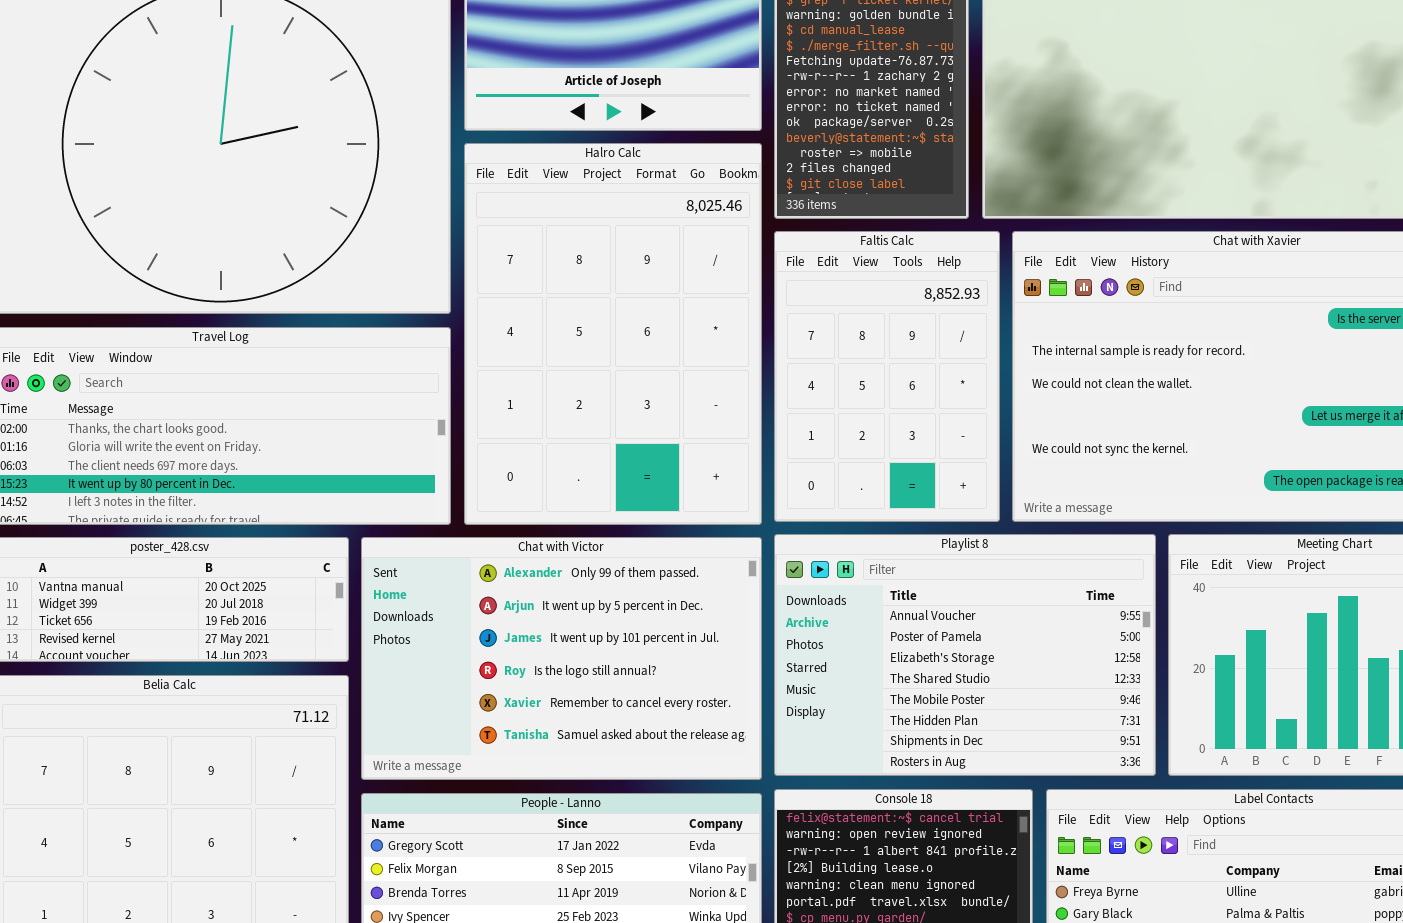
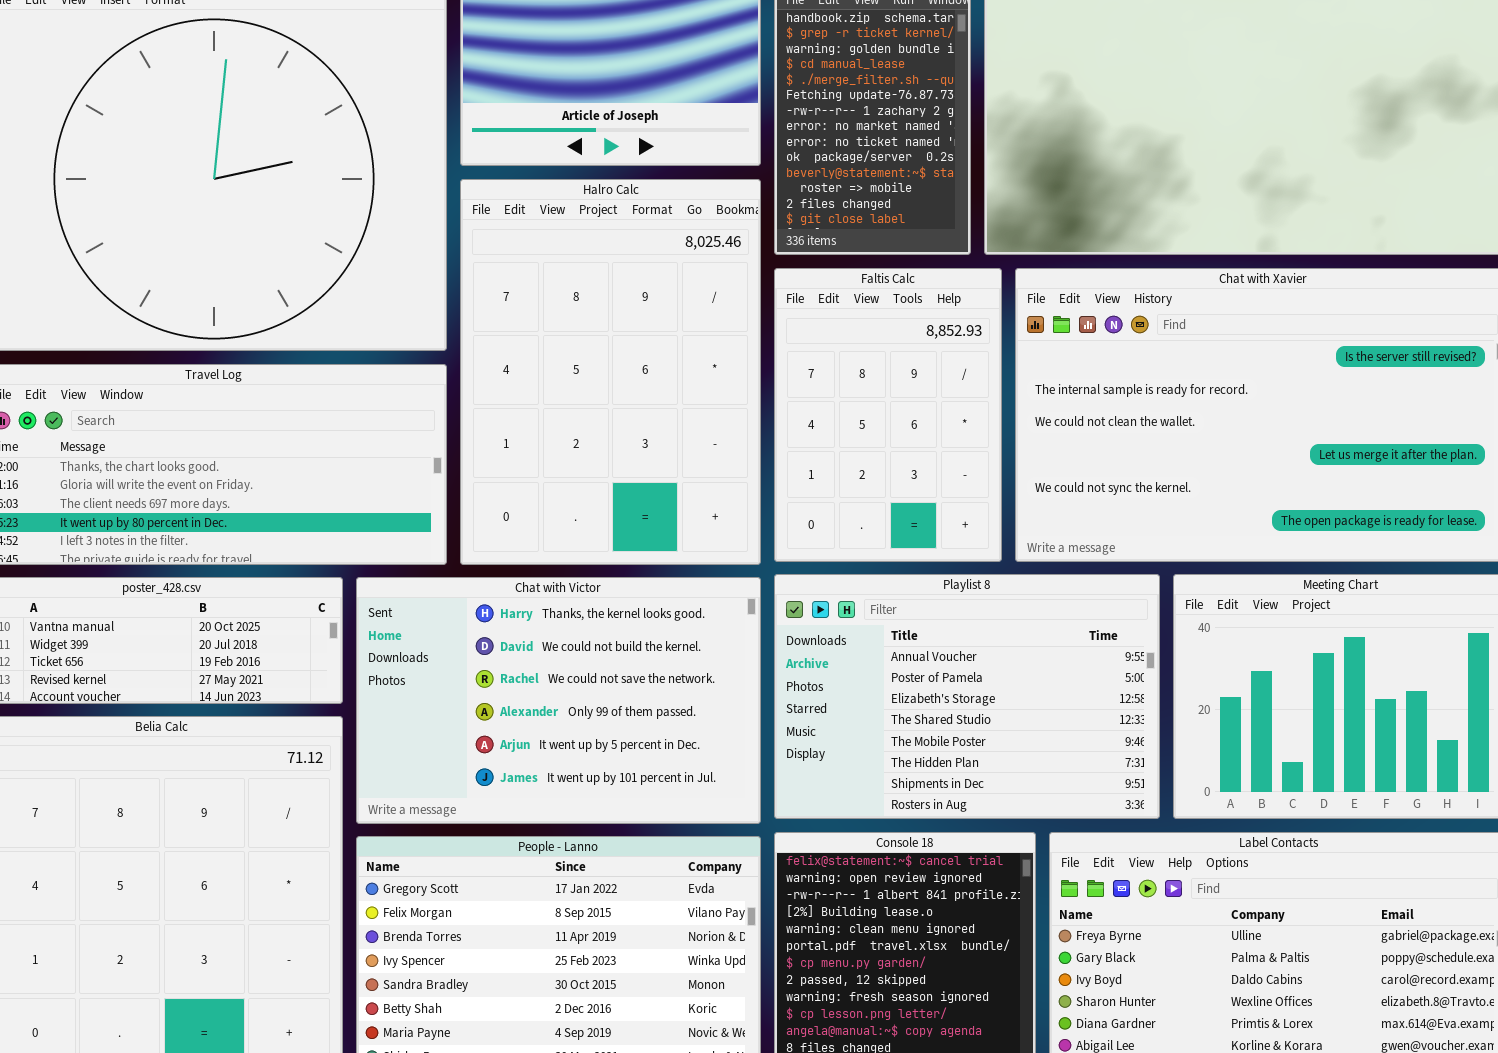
Chat with Victor: [361,537,762,780] -> [356,577,761,824], scrolled up 3 rows

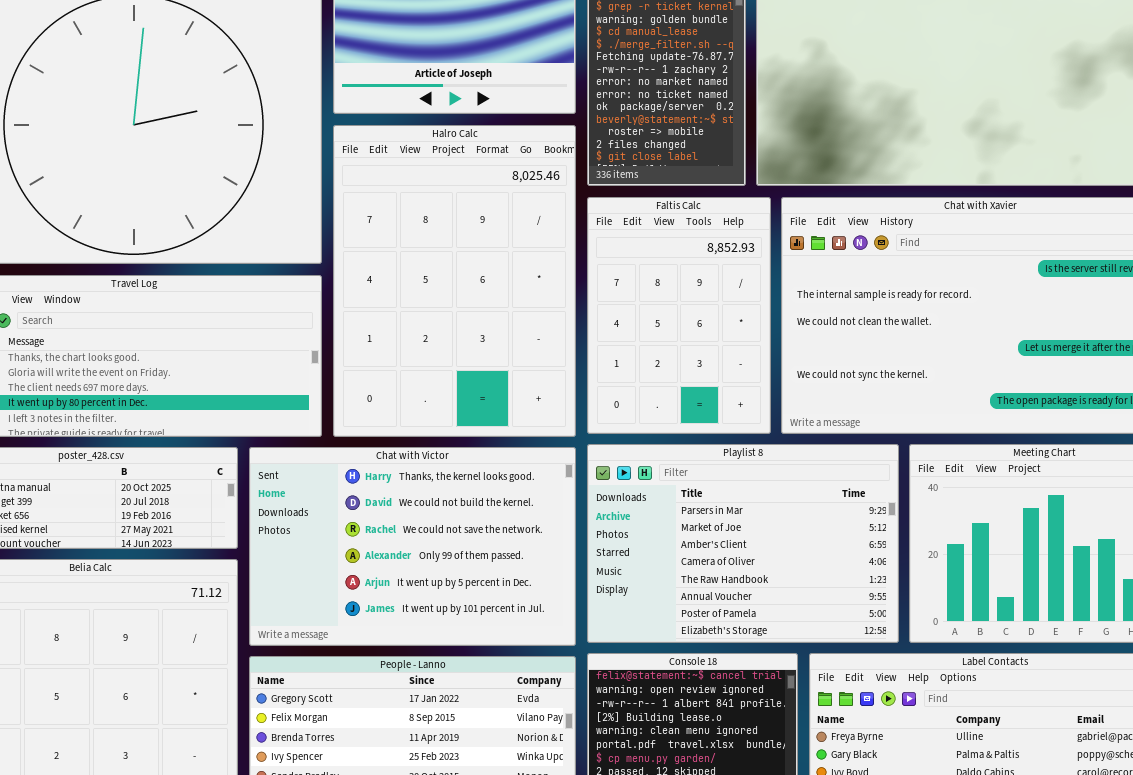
Playlist 8: [774,574,1160,819] -> [587,444,899,643], scrolled up 5 rows

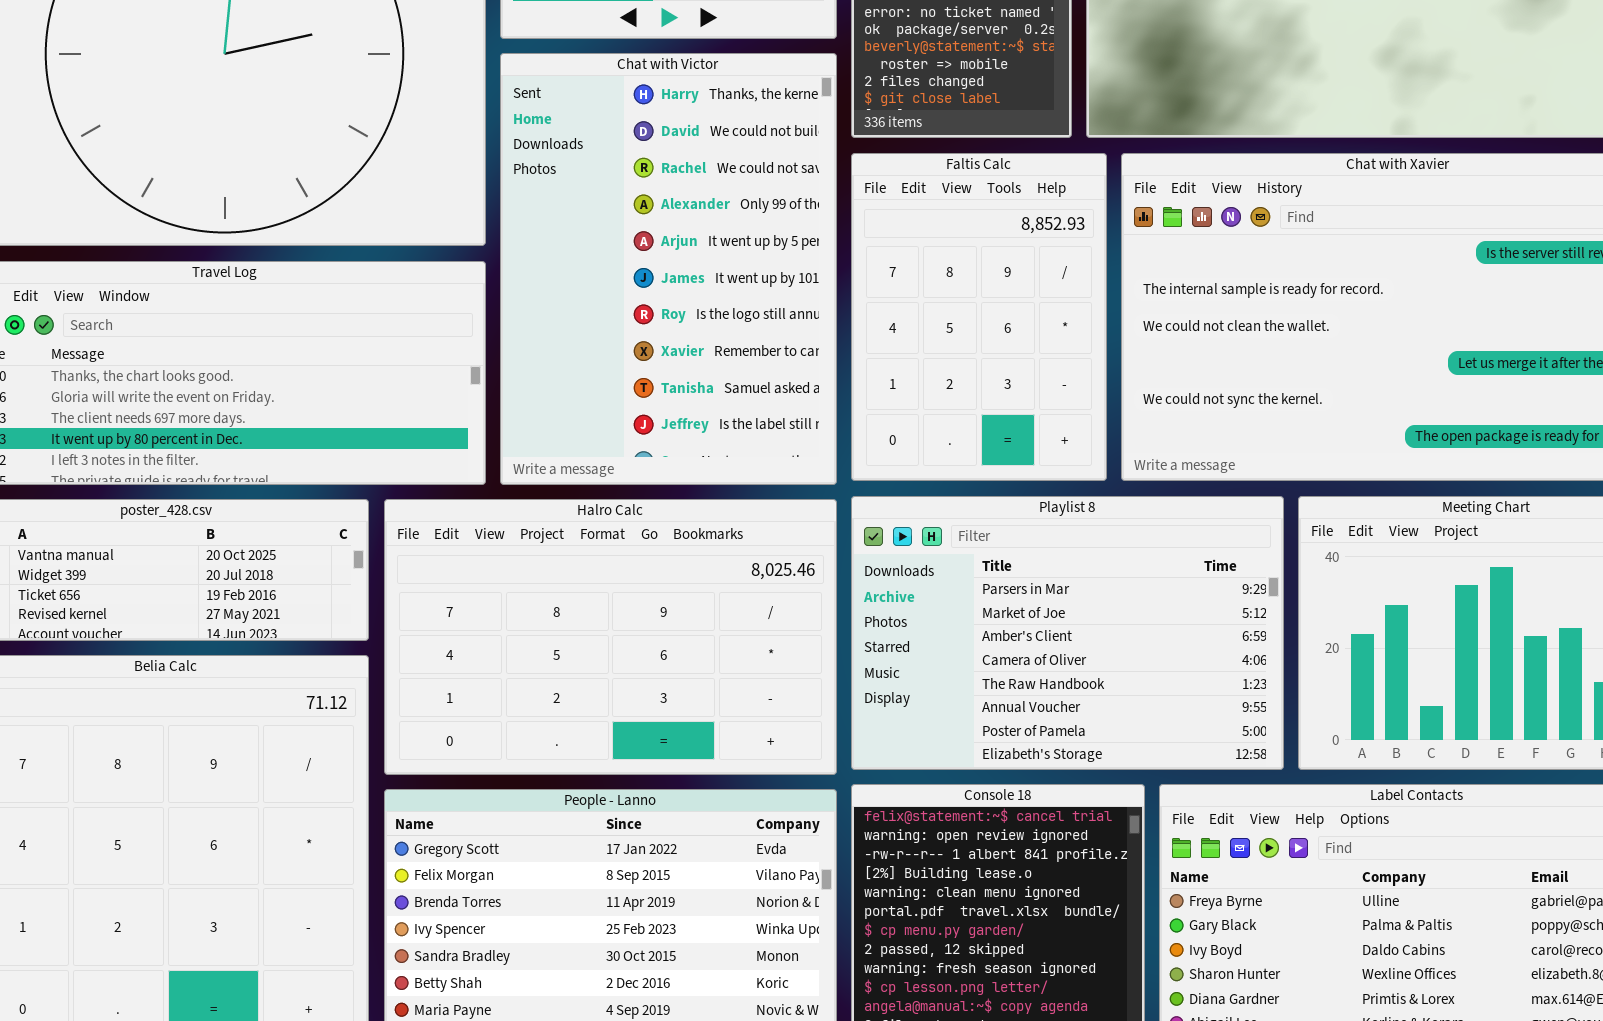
Halro Calc: [333,125,576,437] -> [384,499,837,775], moved, resized
Chat with Victor: [249,447,576,646] -> [500,53,837,485], moved, resized

